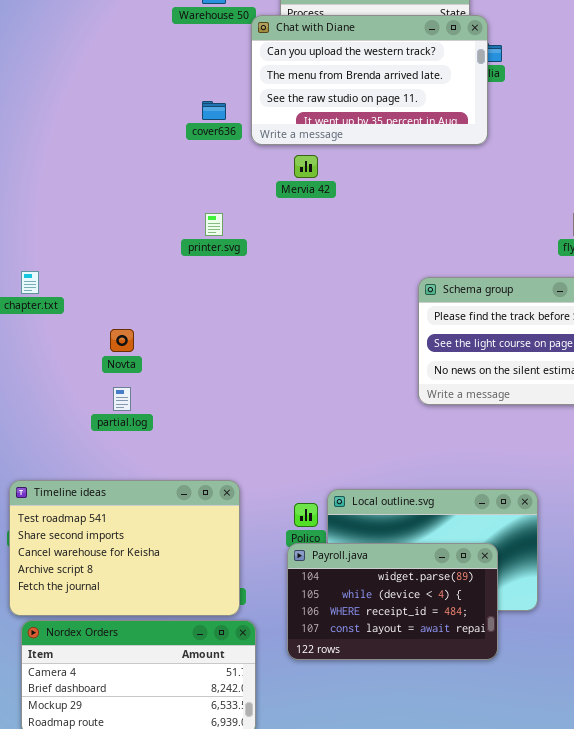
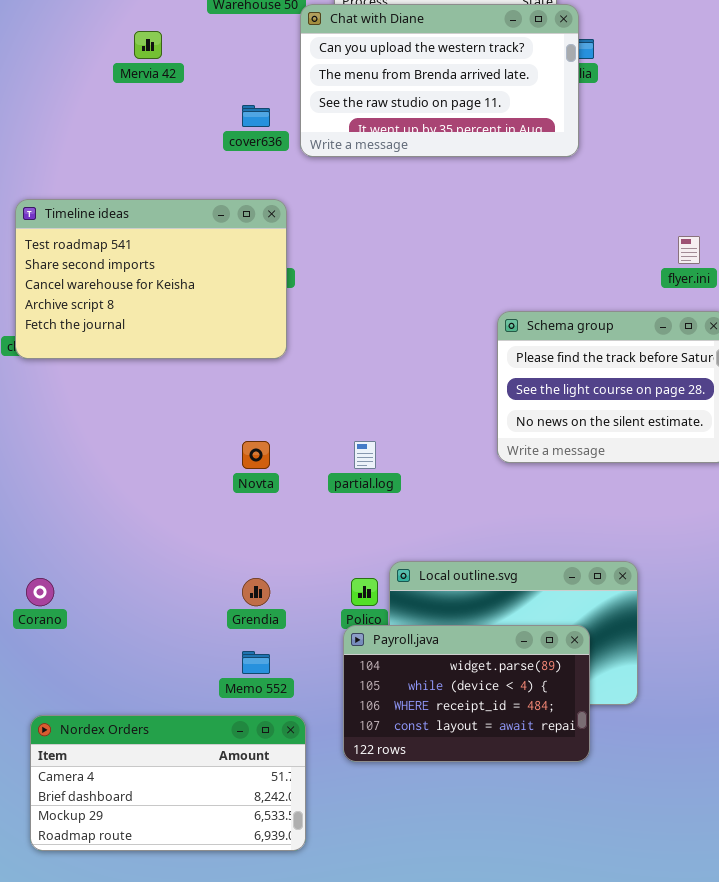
Mervia 42: [294,155,318,178] -> [134,31,162,59], moved
Novta: [110,329,134,352] -> [242,441,270,469], moved
partial.log: [113,387,131,411] -> [354,441,376,469], moved
Timeline ideas: [9,480,240,616] -> [15,199,287,359], moved

